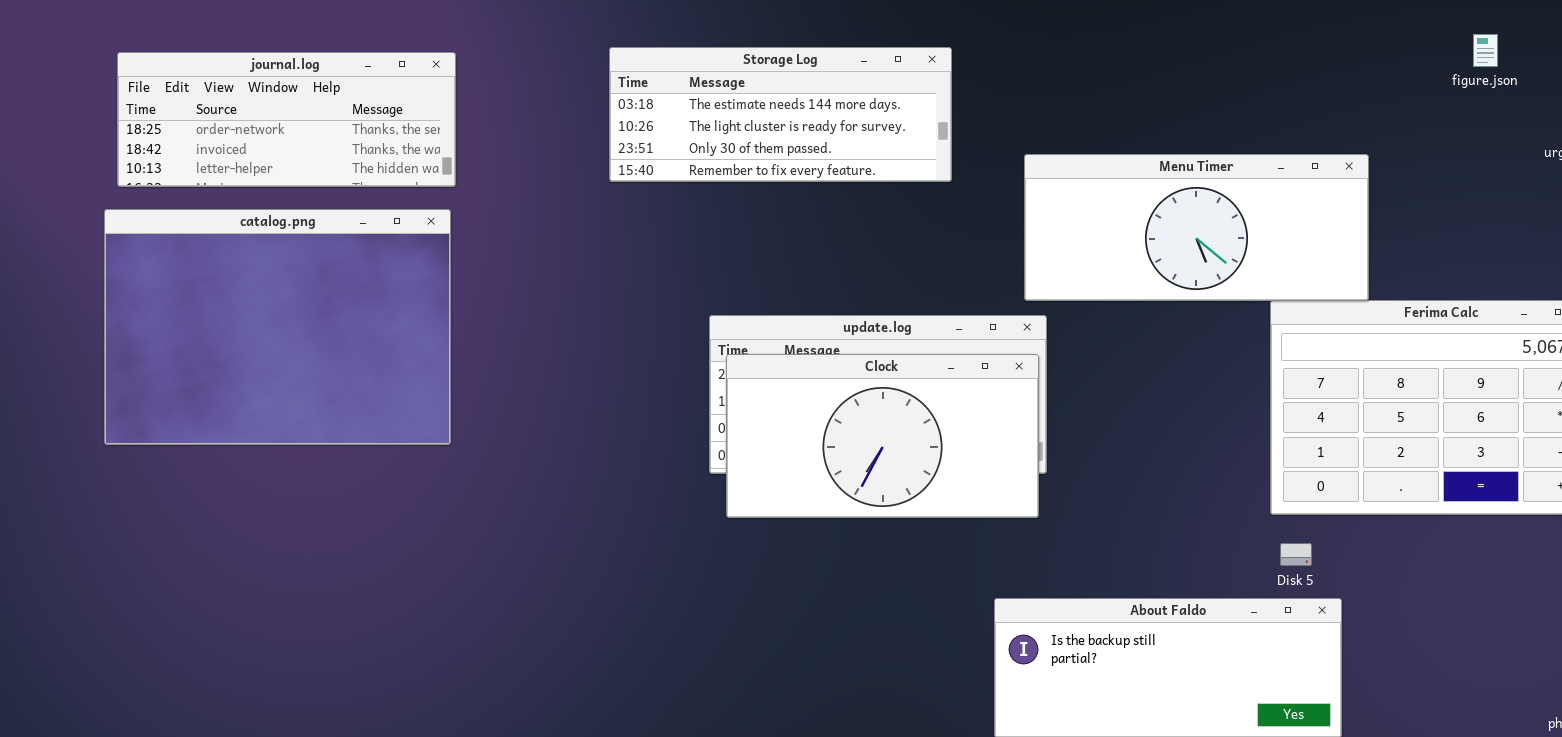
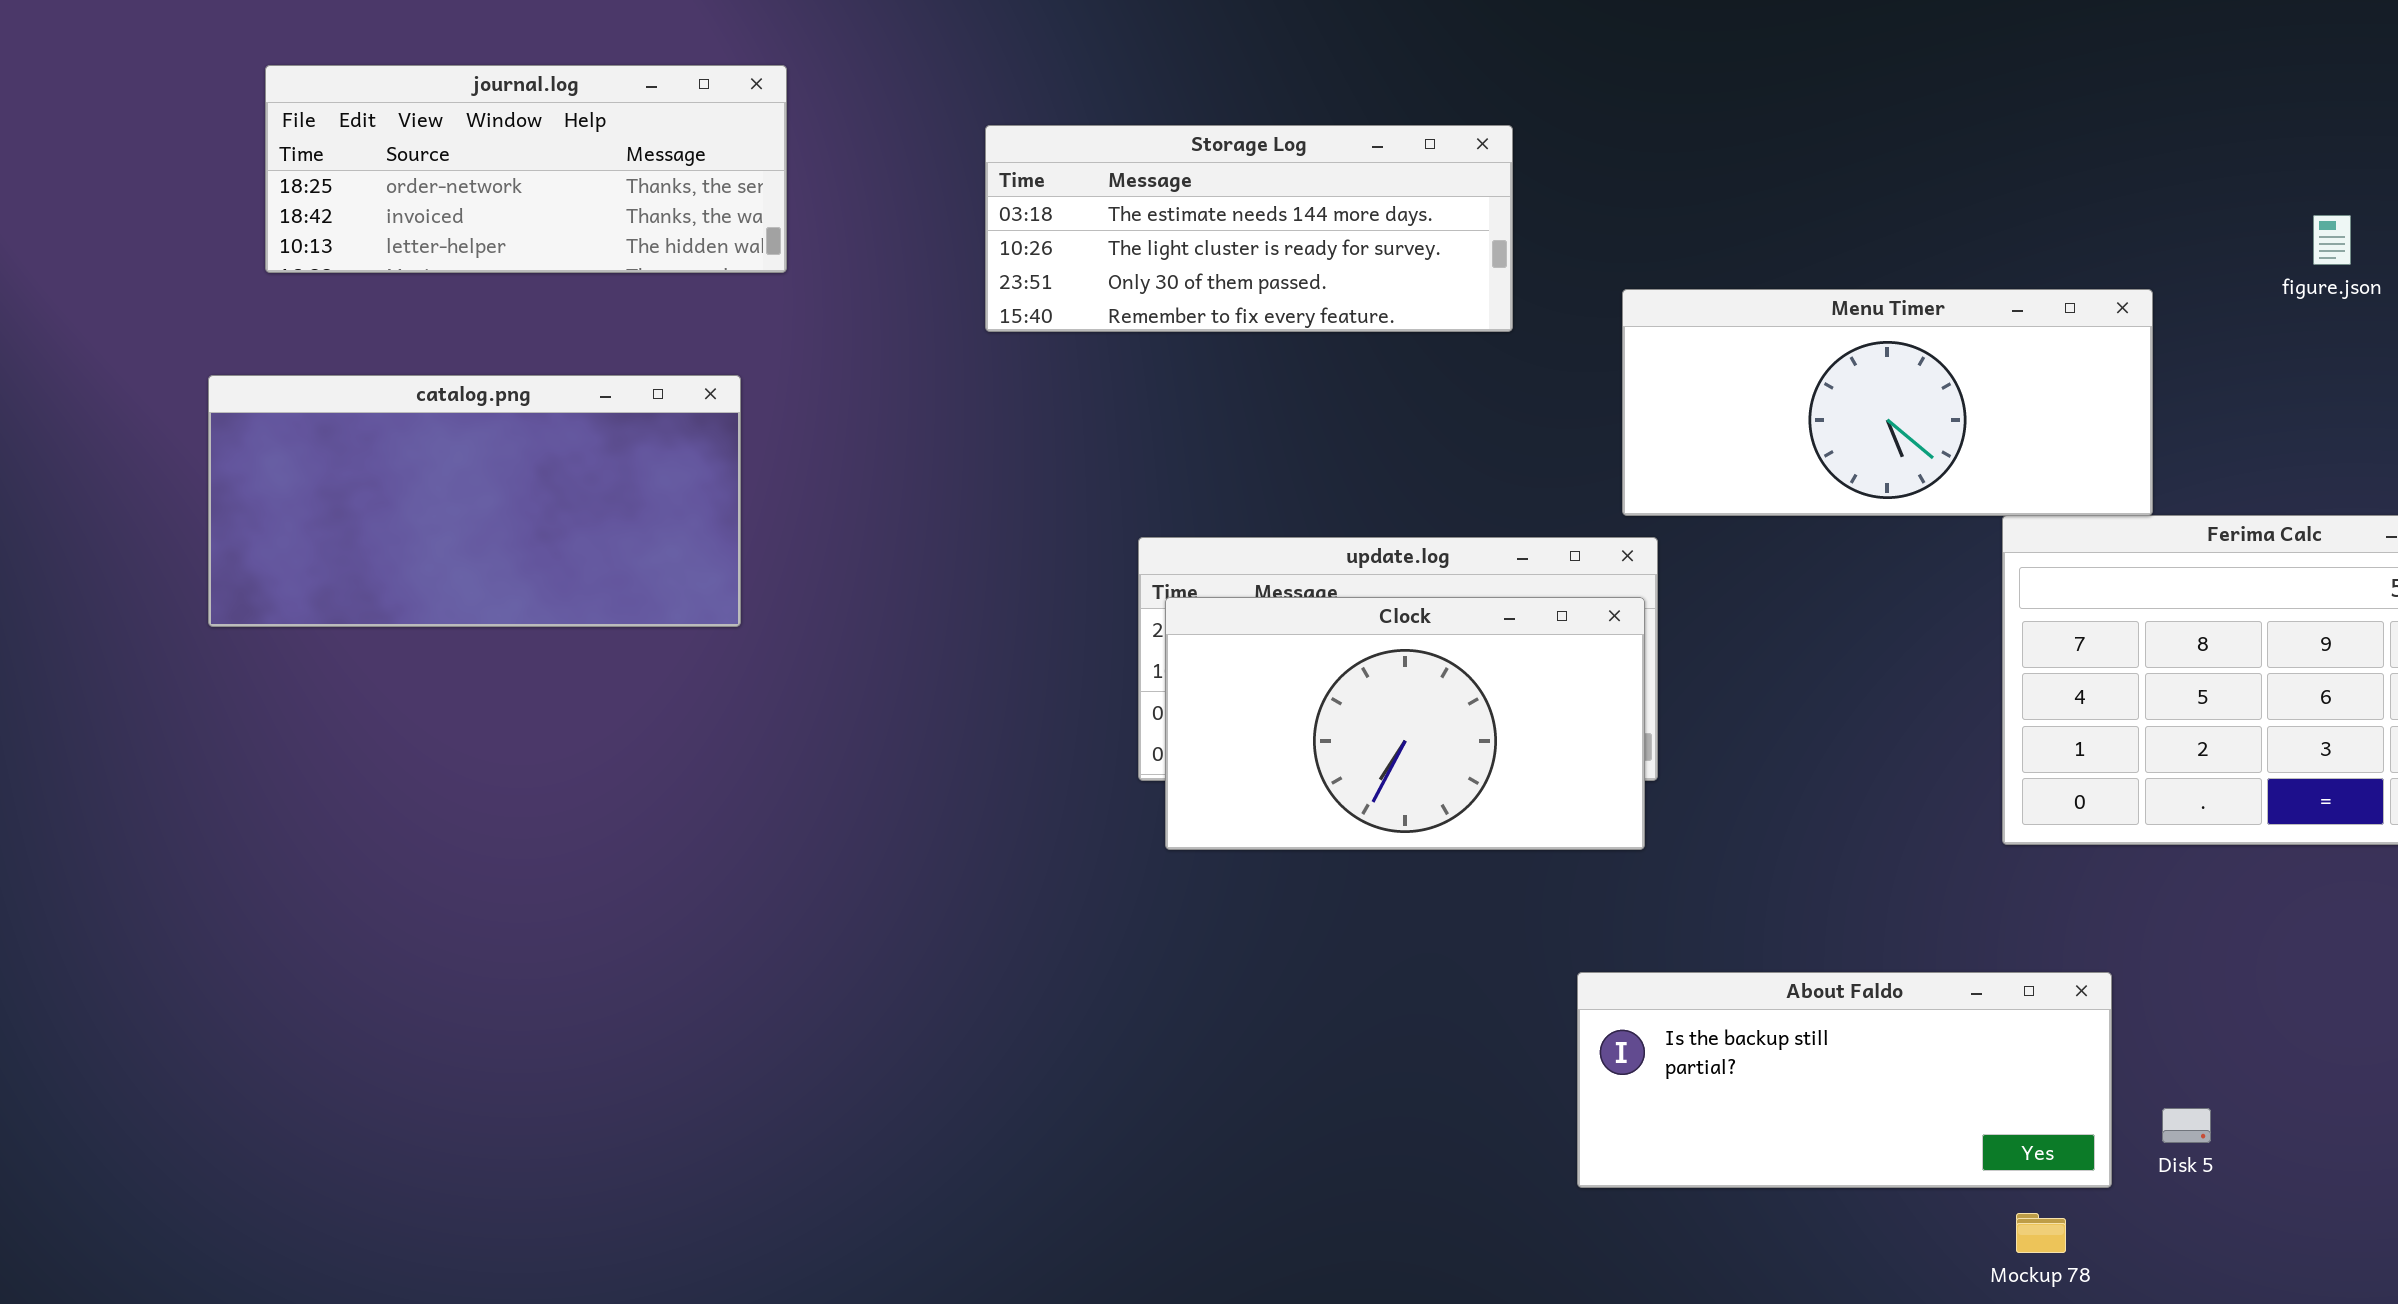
figure.json: [1473,34,1498,67] -> [2313,215,2351,265], moved
journal.log: [117,52,456,187] -> [265,65,787,273], moved
catalog.png: [104,209,451,445] -> [208,375,741,627], resized
Disk 5: [1280,543,1312,566] -> [2162,1108,2211,1143], moved

